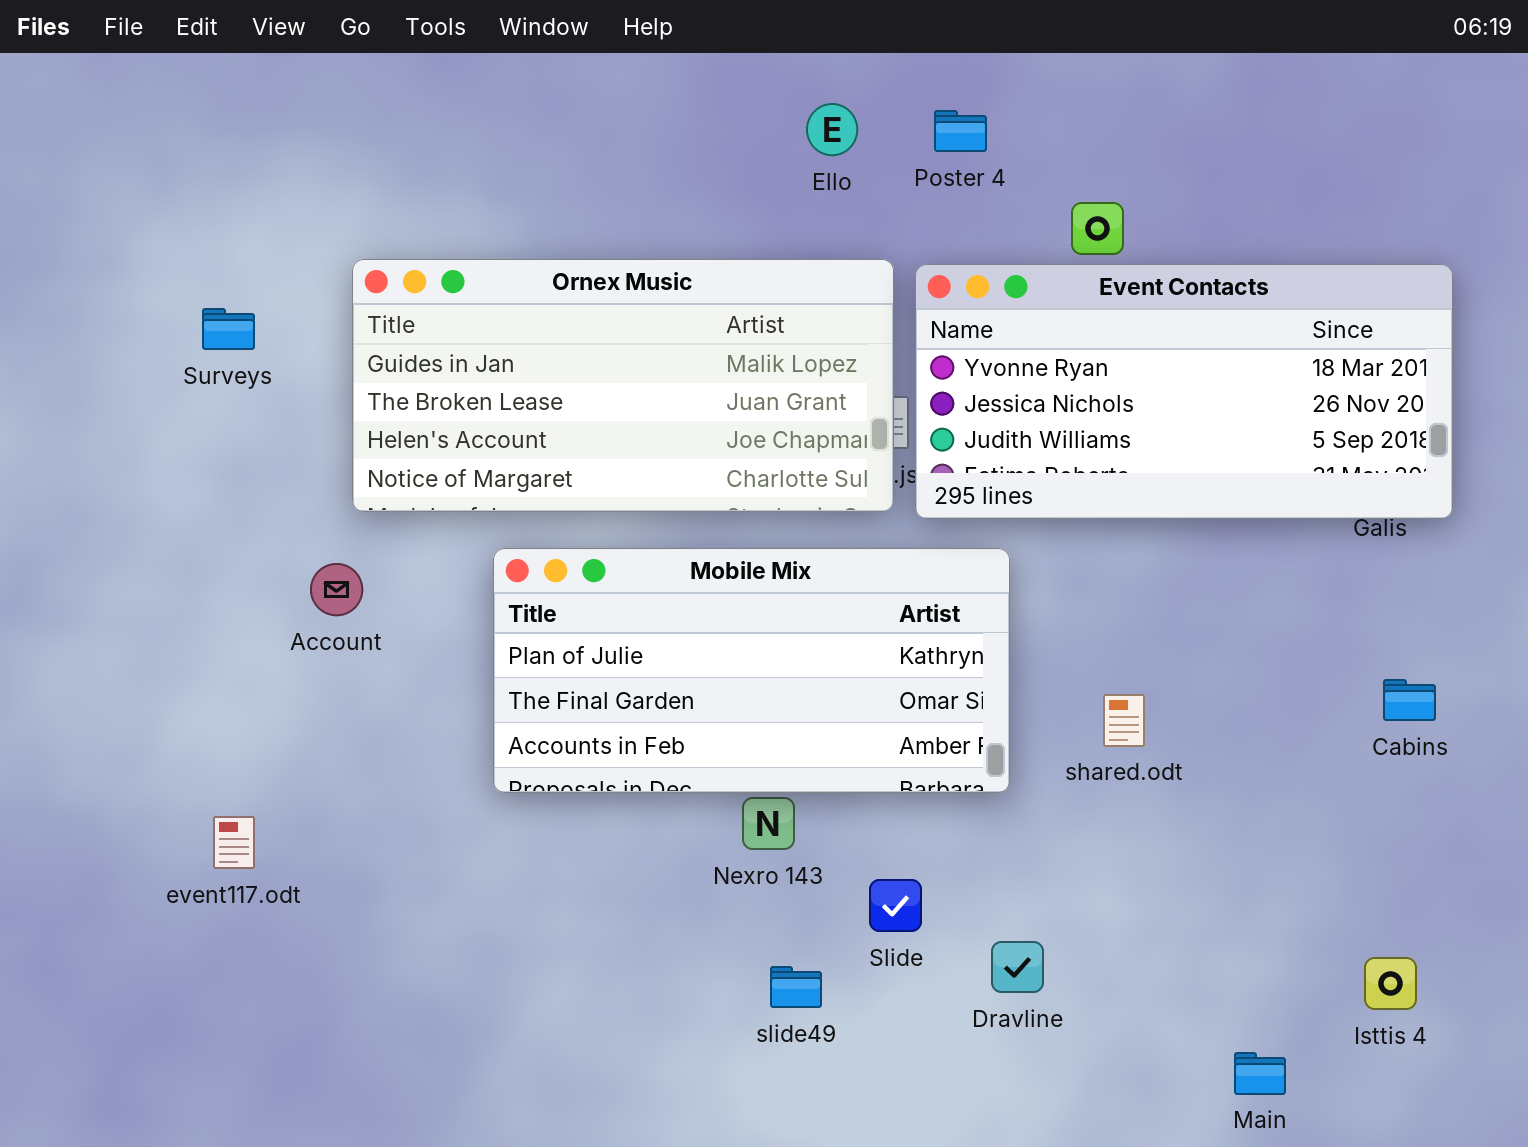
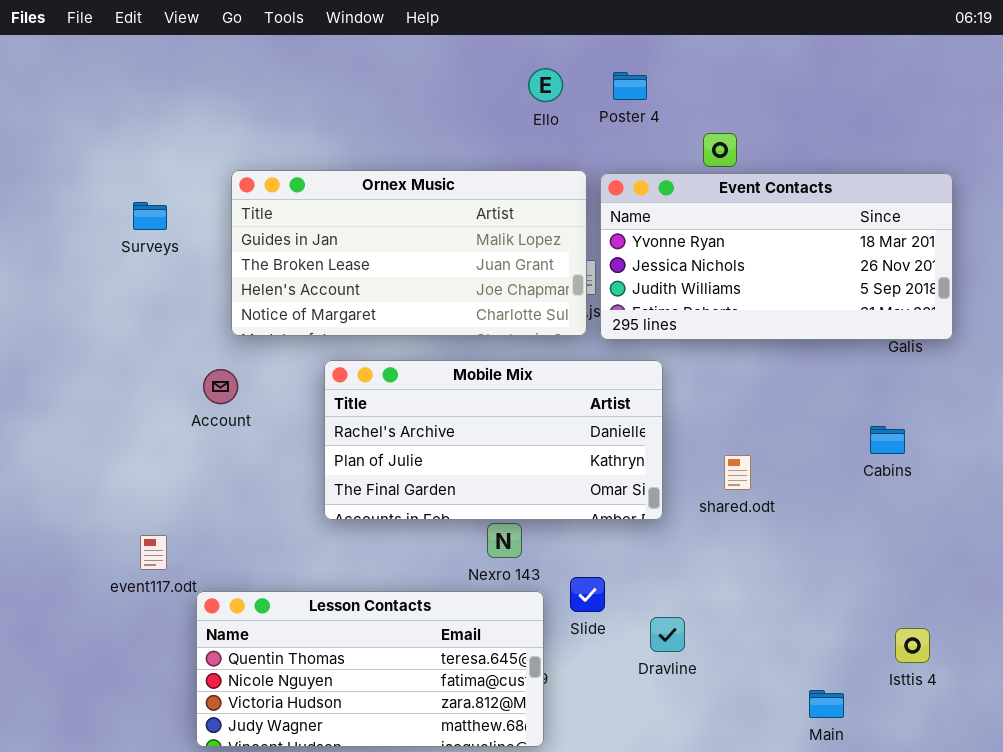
Mobile Mix: [493,548,1010,793] -> [324,360,663,520], scrolled up 1 row
Cabins: [1383,679,1436,721] -> [870,426,905,454], moved
Lesson Contacts: none -> [196,591,544,747], opened

